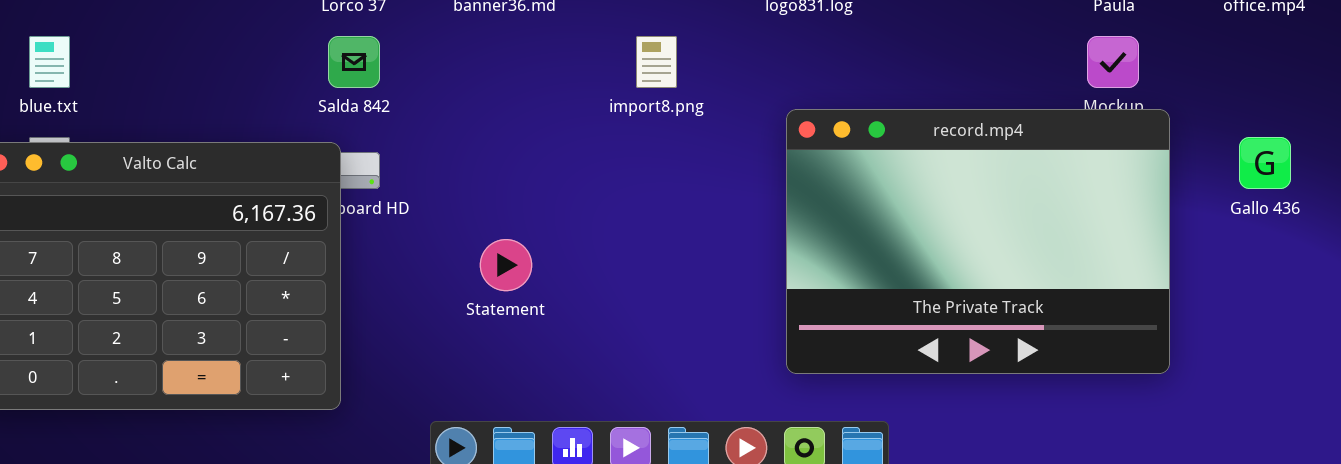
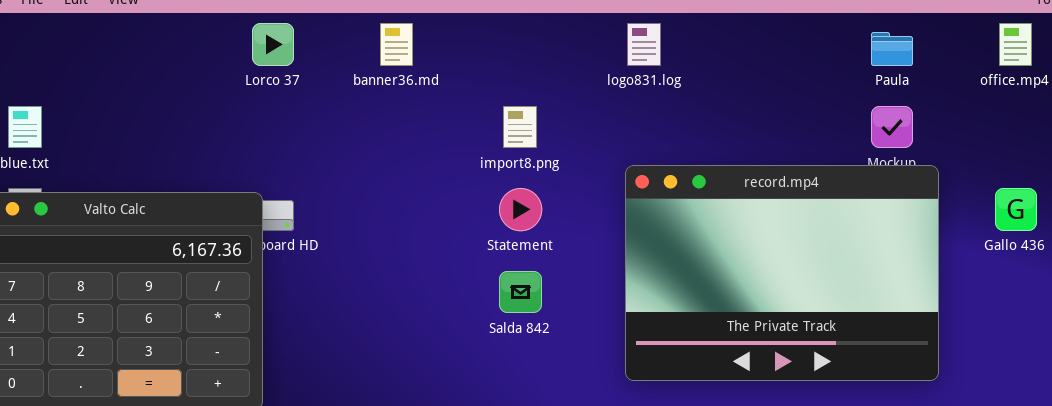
Salda 842: [328,36,380,88] -> [499,271,542,313], moved
Statement: [480,239,532,291] -> [499,188,542,231], moved

